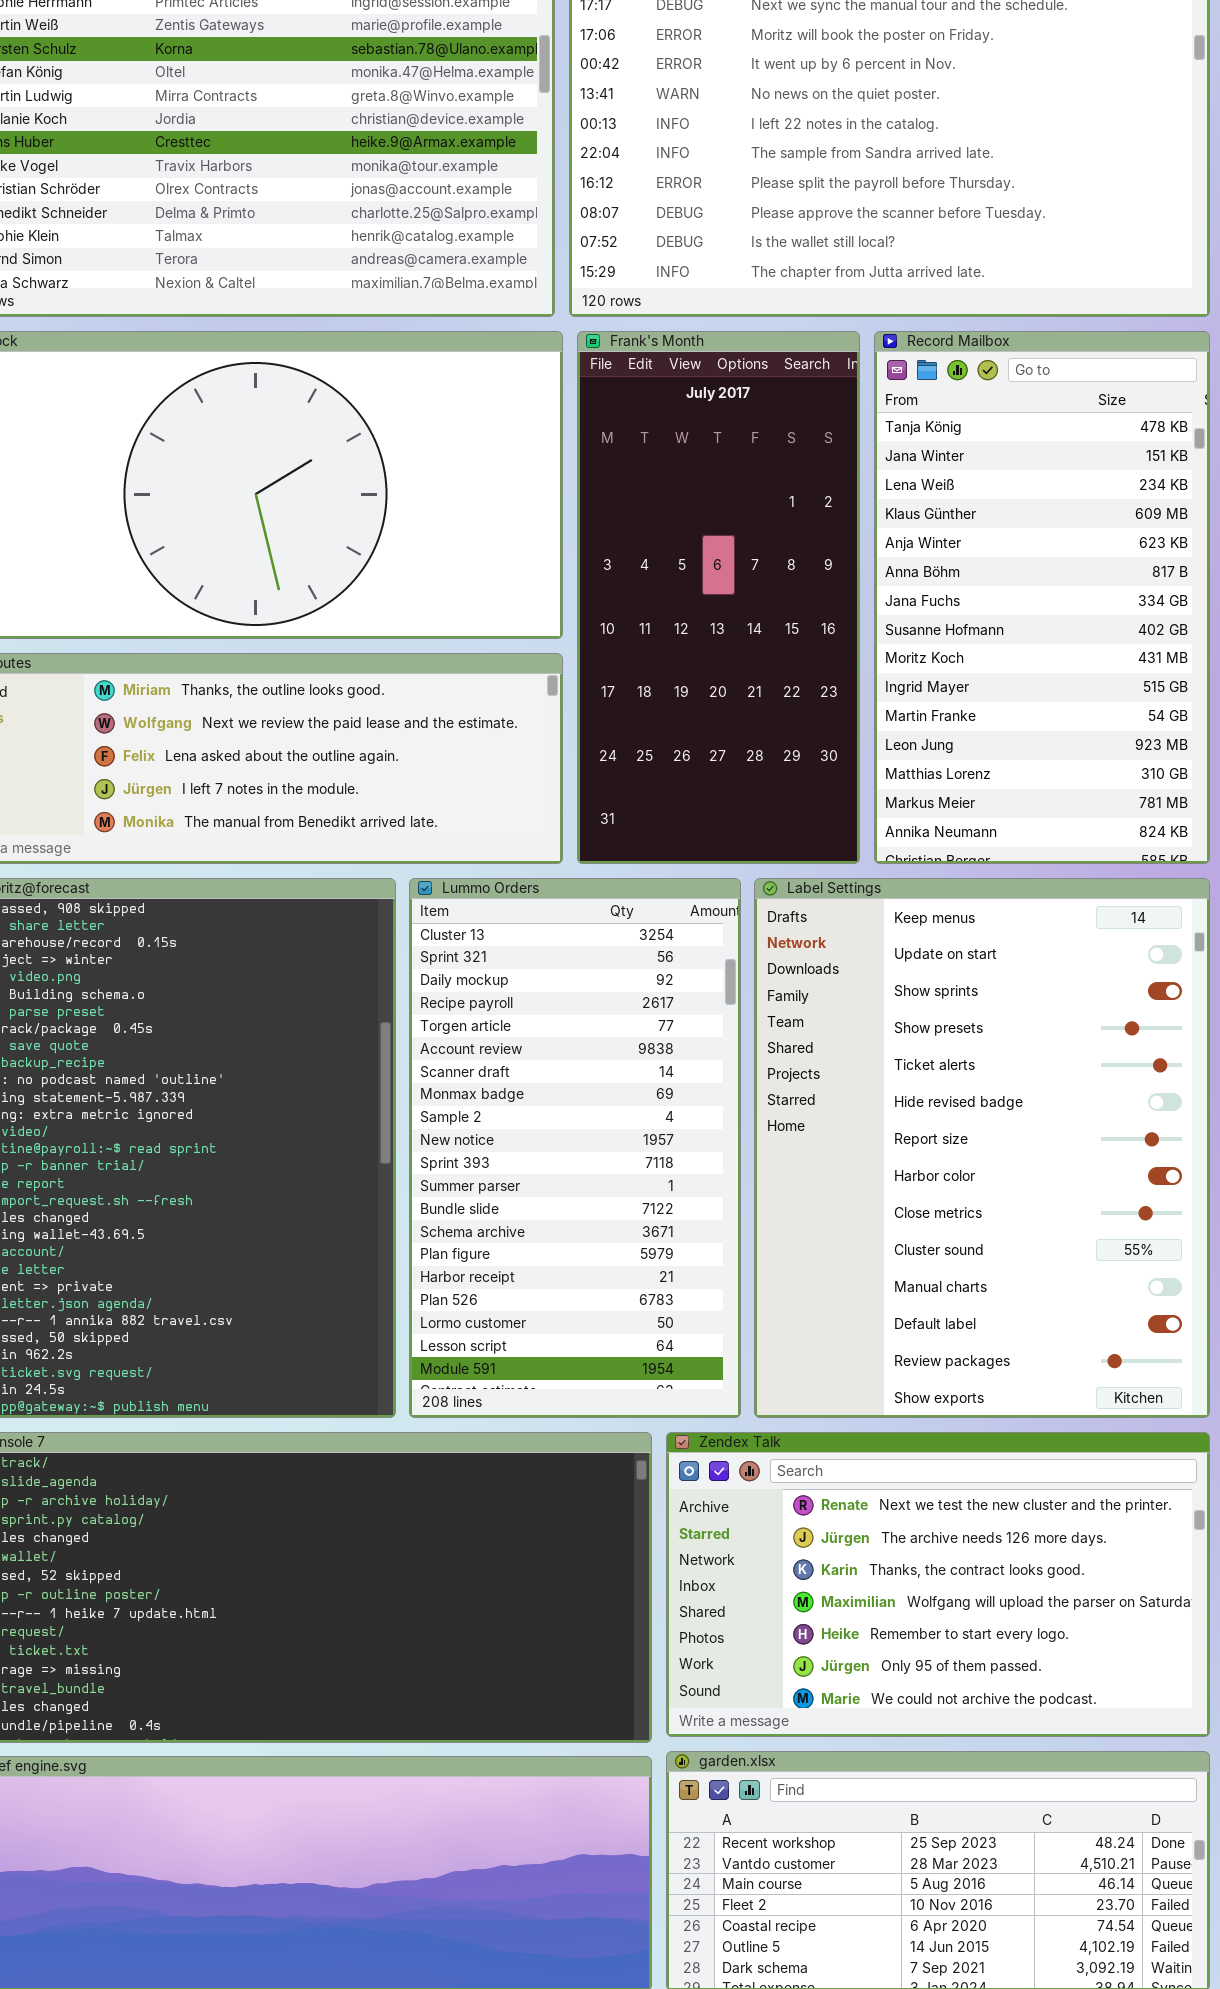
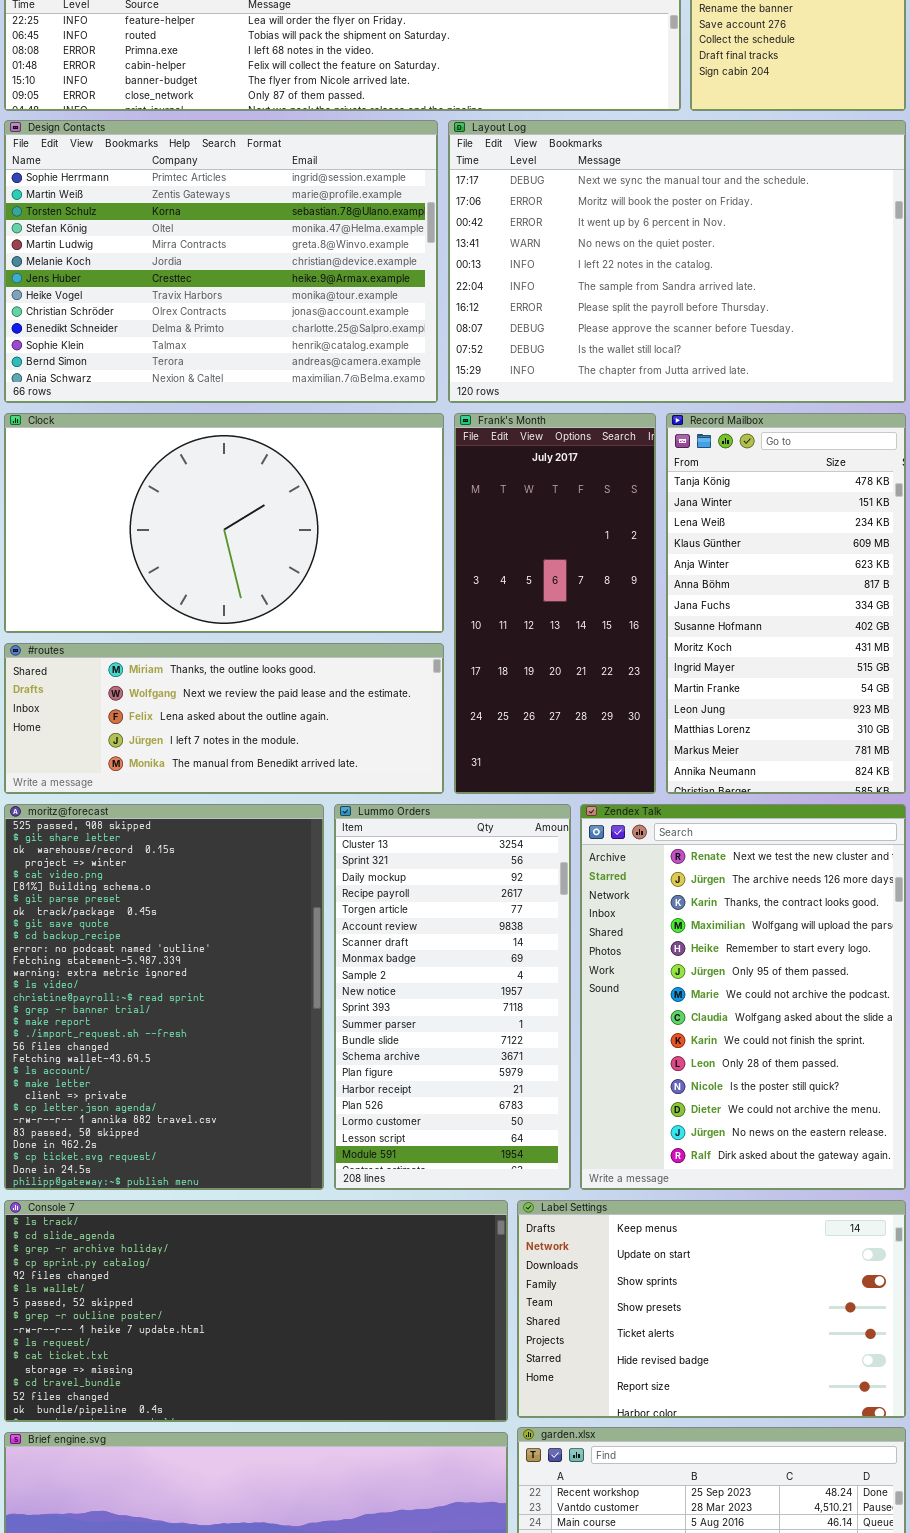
Label Settings: [754,878,1210,1418] -> [517,1200,906,1418], moved, resized
Zendex Talk: [666,1432,1210,1737] -> [580,804,906,1190], moved, resized

